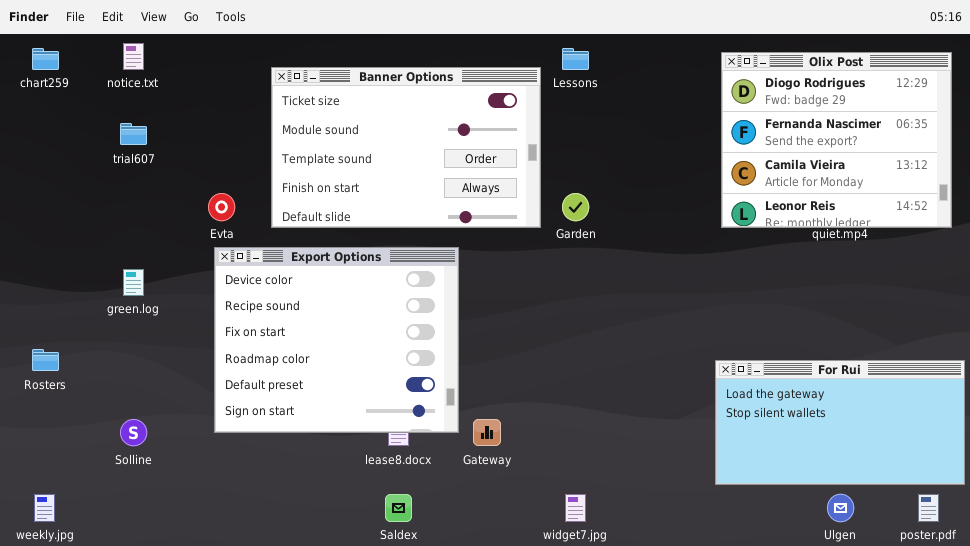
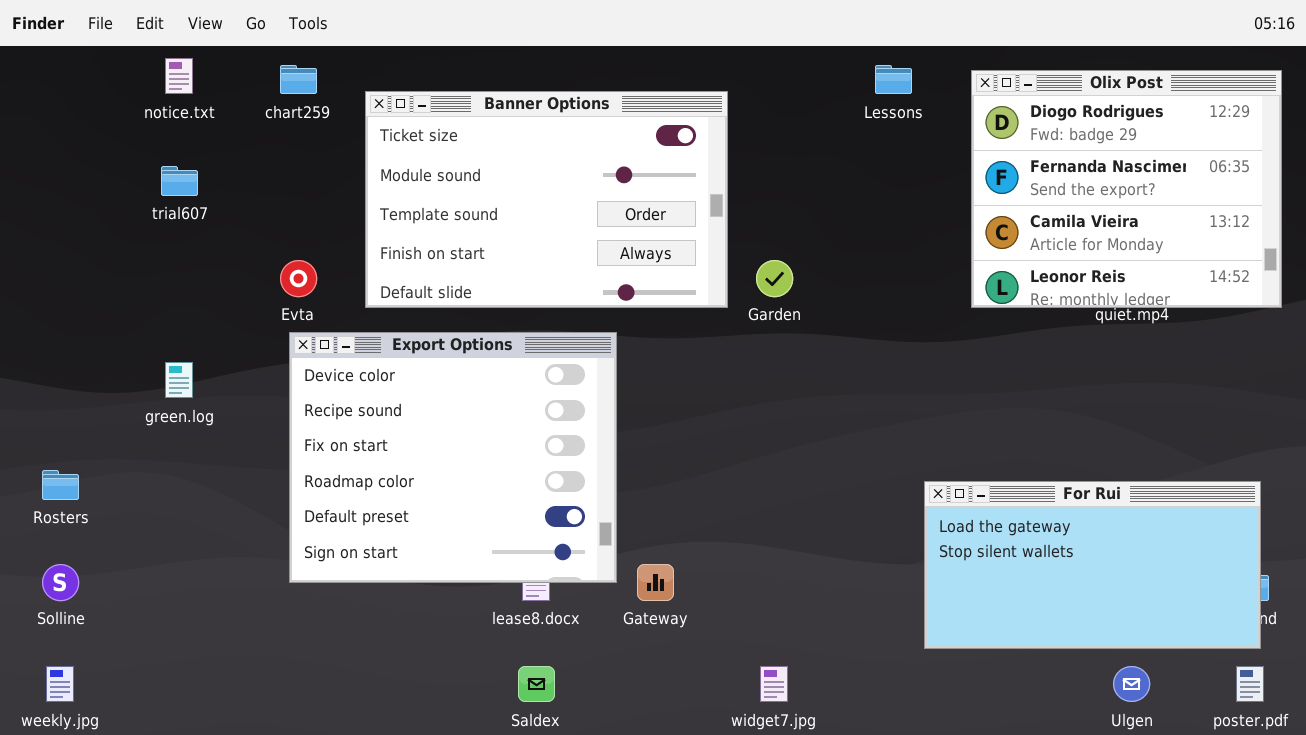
chart259: [32,48,59,70] -> [280,65,317,94], moved
Lessons: [562,48,589,70] -> [875,65,912,94], moved
For Rui: [715,360,965,485] -> [924,481,1261,649], moved
Solline: [120,419,147,446] -> [42,564,79,601], moved

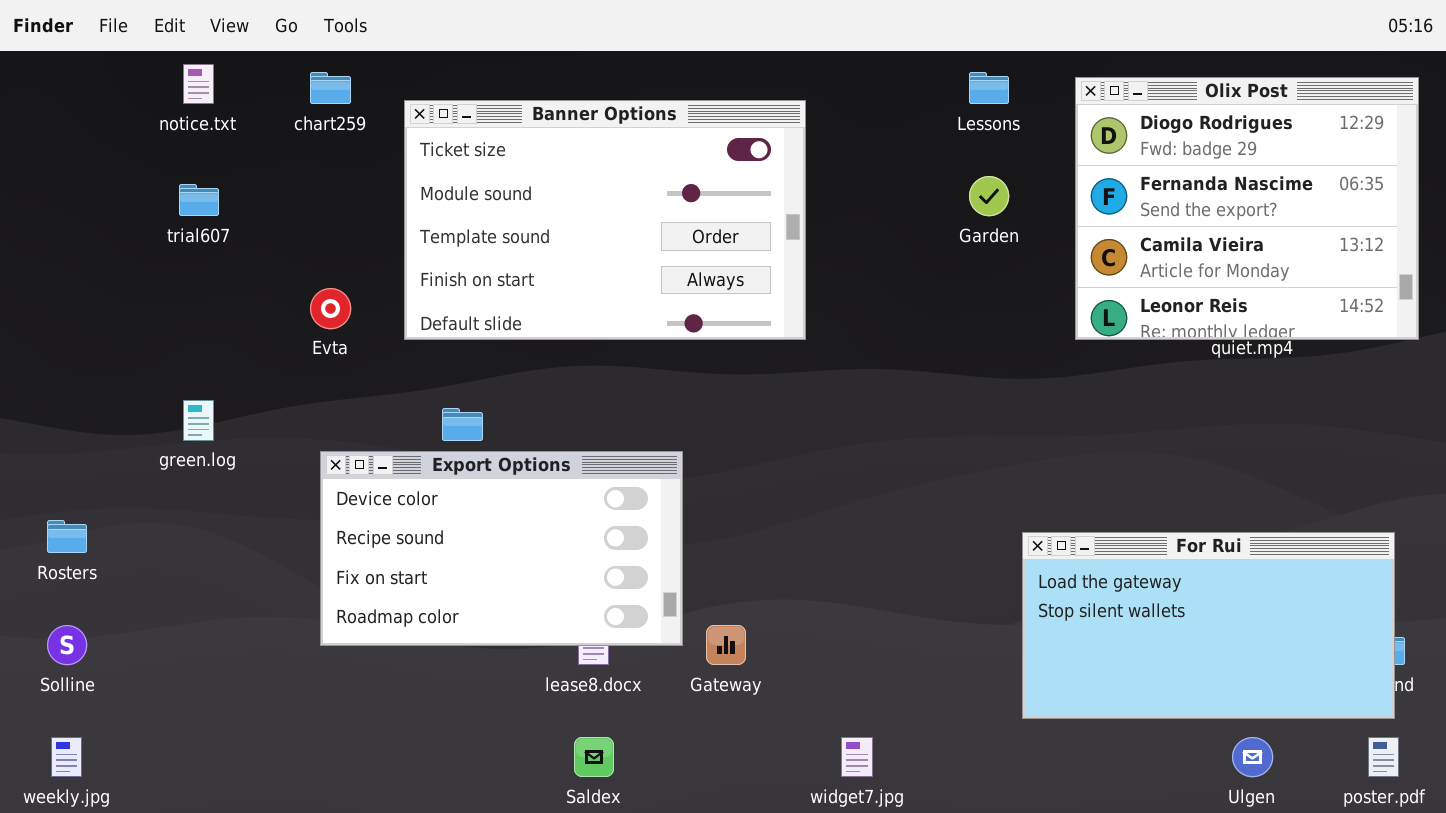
Garden: [756,260,793,297] -> [969,176,1009,216], moved
Export Options: [289,332,617,583] -> [320,451,683,646], resized

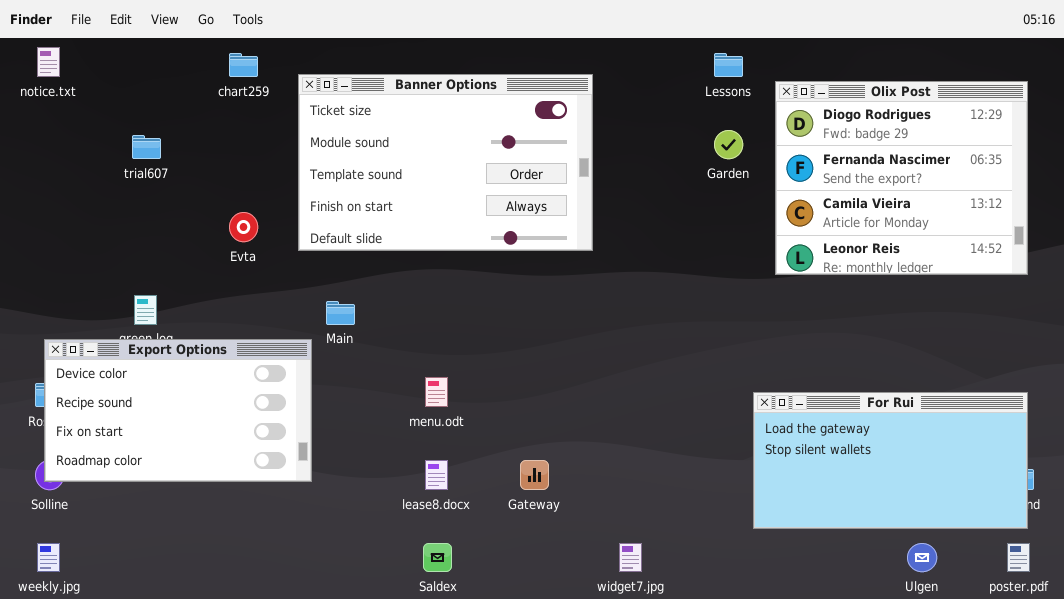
notice.txt: [183,64,214,104] -> [37,47,60,77], moved
Olix Post: [1075,77,1419,340] -> [775,81,1028,275], moved
Export Options: [320,451,683,646] -> [44,339,312,482], moved

